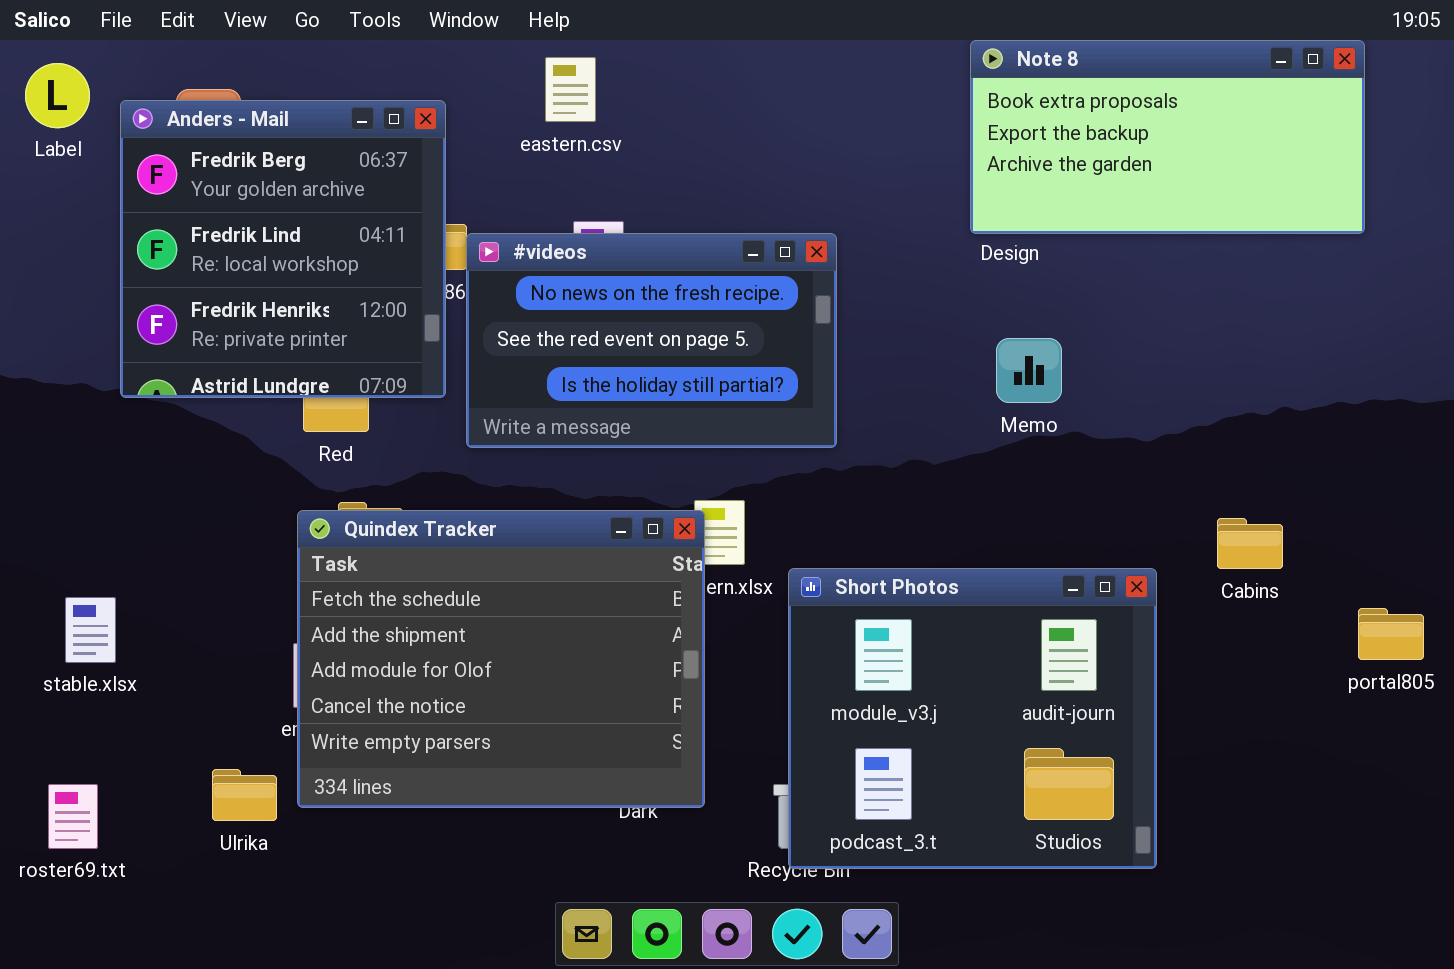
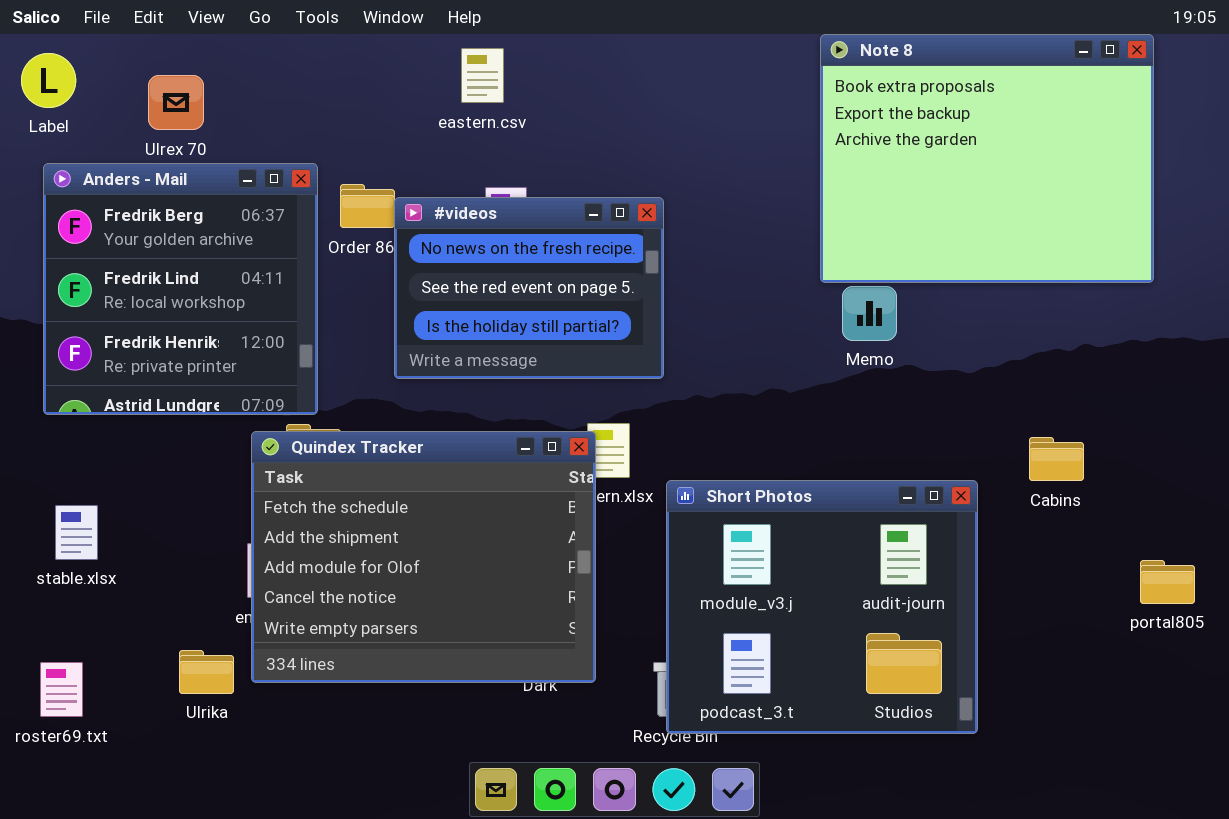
Note 8: [970,40,1365,234] -> [820,34,1154,283], resized
Anders - Mail: [120,100,446,398] -> [43,163,318,415], moved
#videos: [466,233,837,448] -> [394,197,664,379], resized
portal805: [1358,608,1424,660] -> [1140,560,1195,604], moved

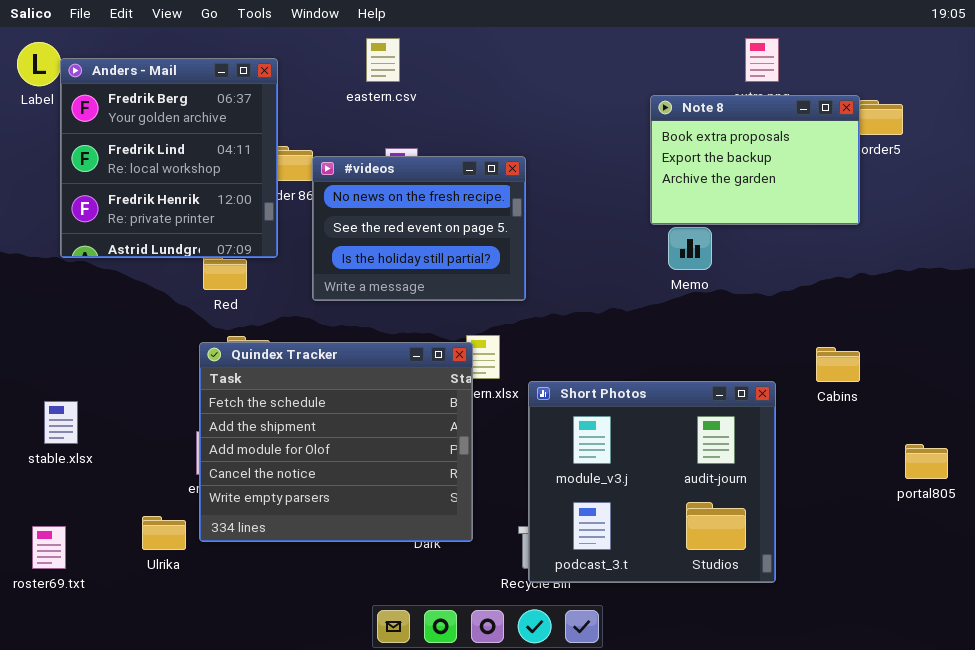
Note 8: [820,34,1154,283] -> [650,95,860,225], resized
Anders - Mail: [43,163,318,415] -> [60,58,278,258], moved

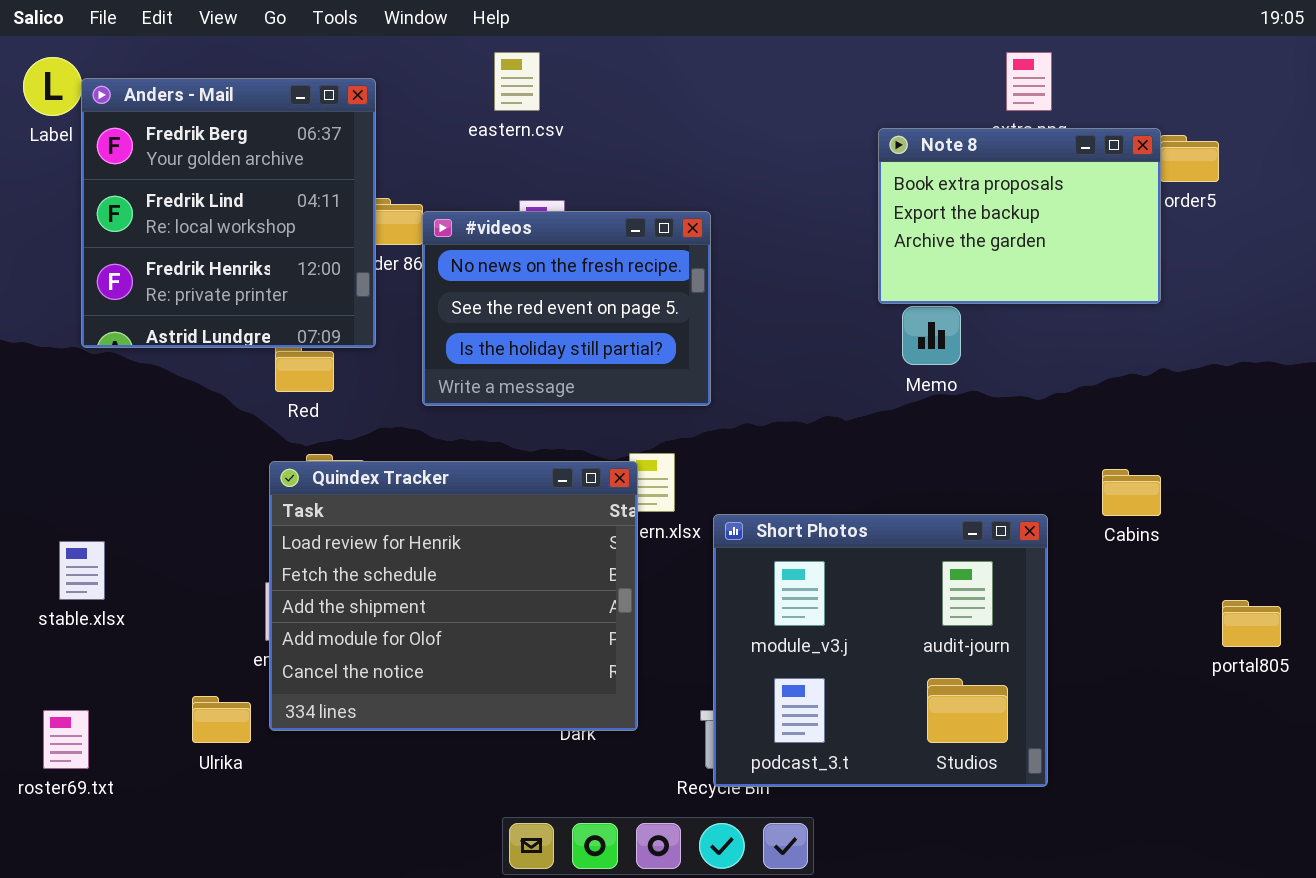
Quindex Tracker: [199,342,473,542] -> [269,461,638,731], scrolled up 1 row

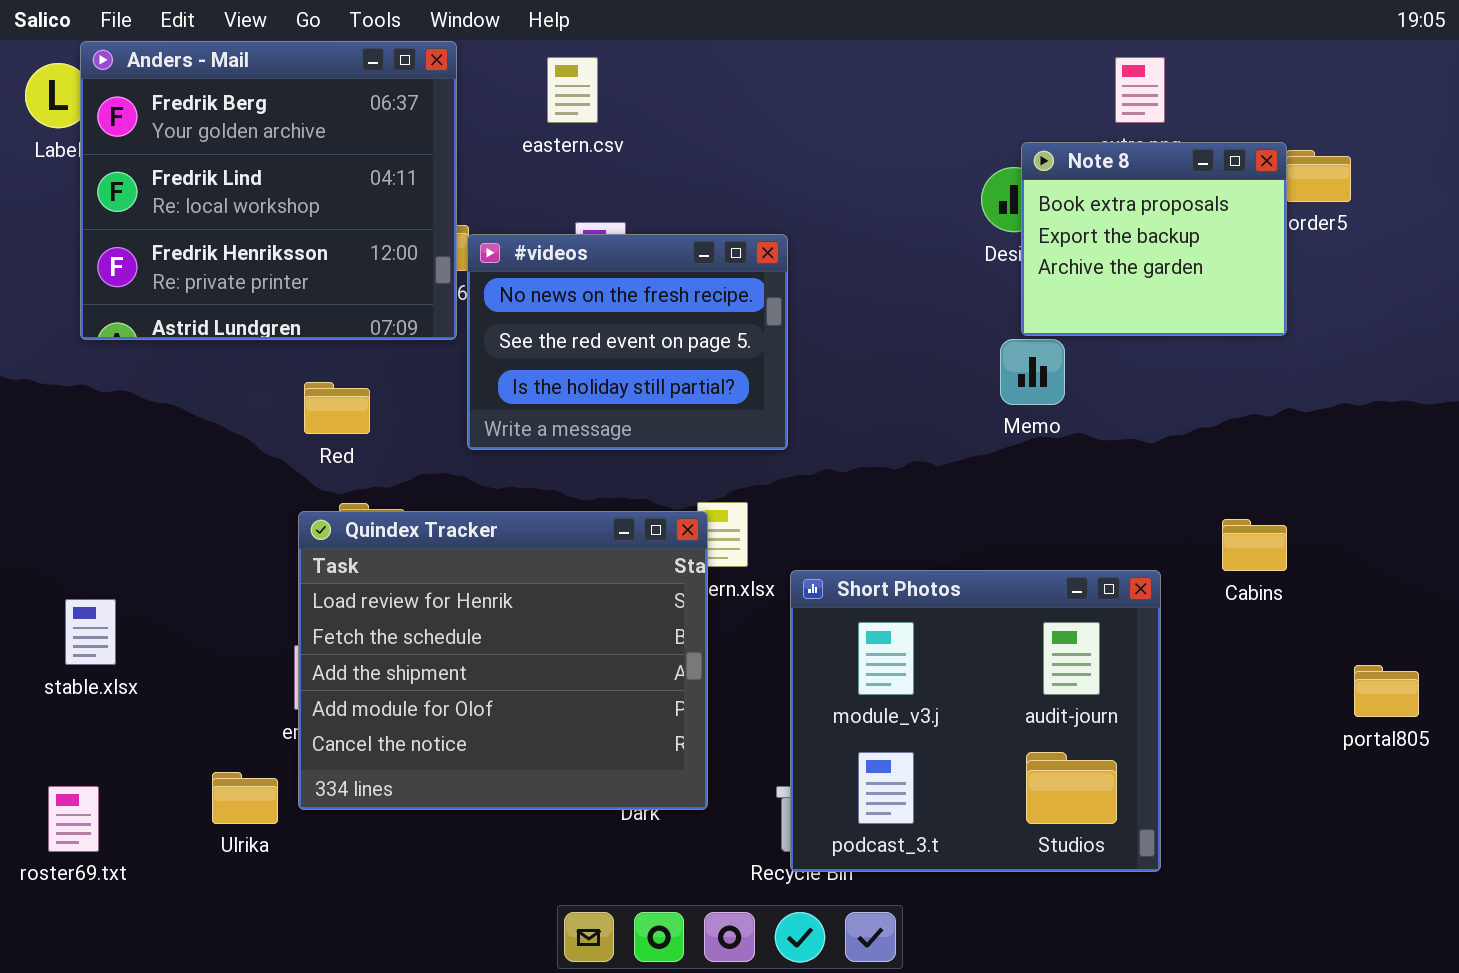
Anders - Mail: [81,78,376,348] -> [80,41,457,340], moved, resized
Note 8: [878,128,1161,304] -> [1021,142,1287,336], resized

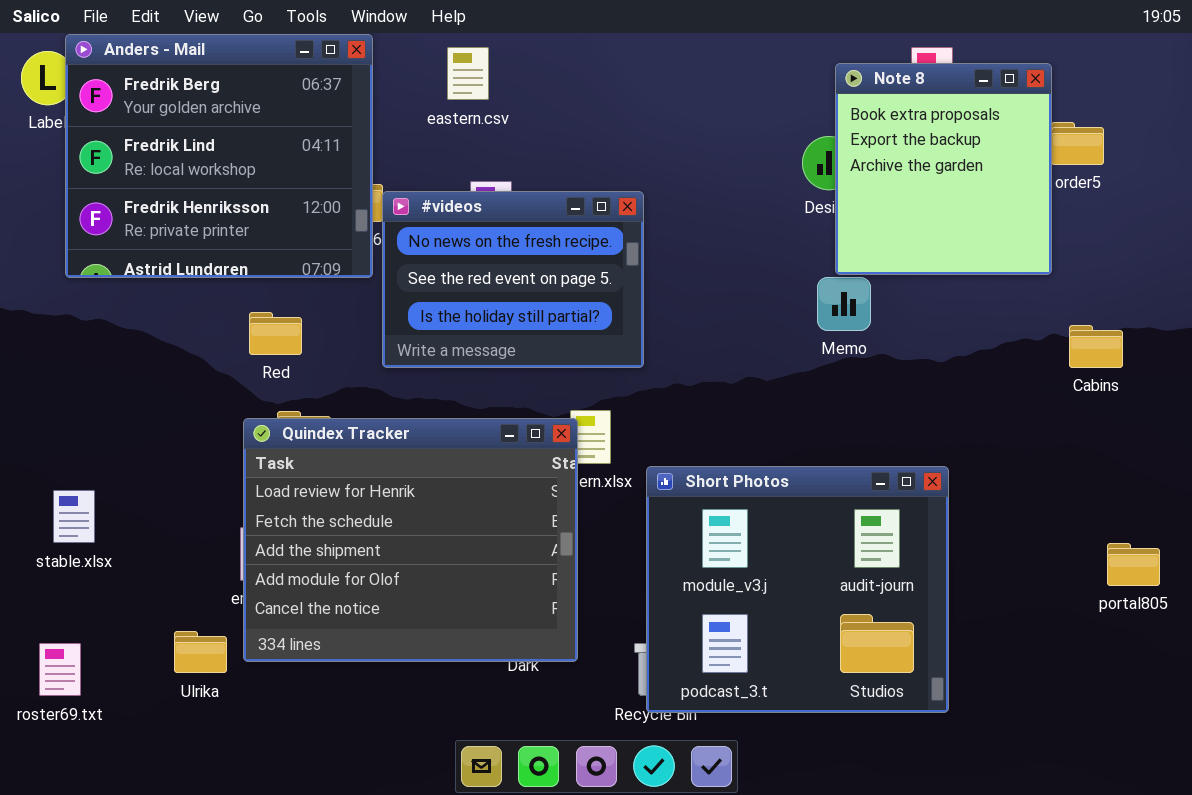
Note 8: [1021,142,1287,336] -> [835,63,1052,275], resized
Cabins: [1222,519,1287,571] -> [1069,325,1123,368], moved

